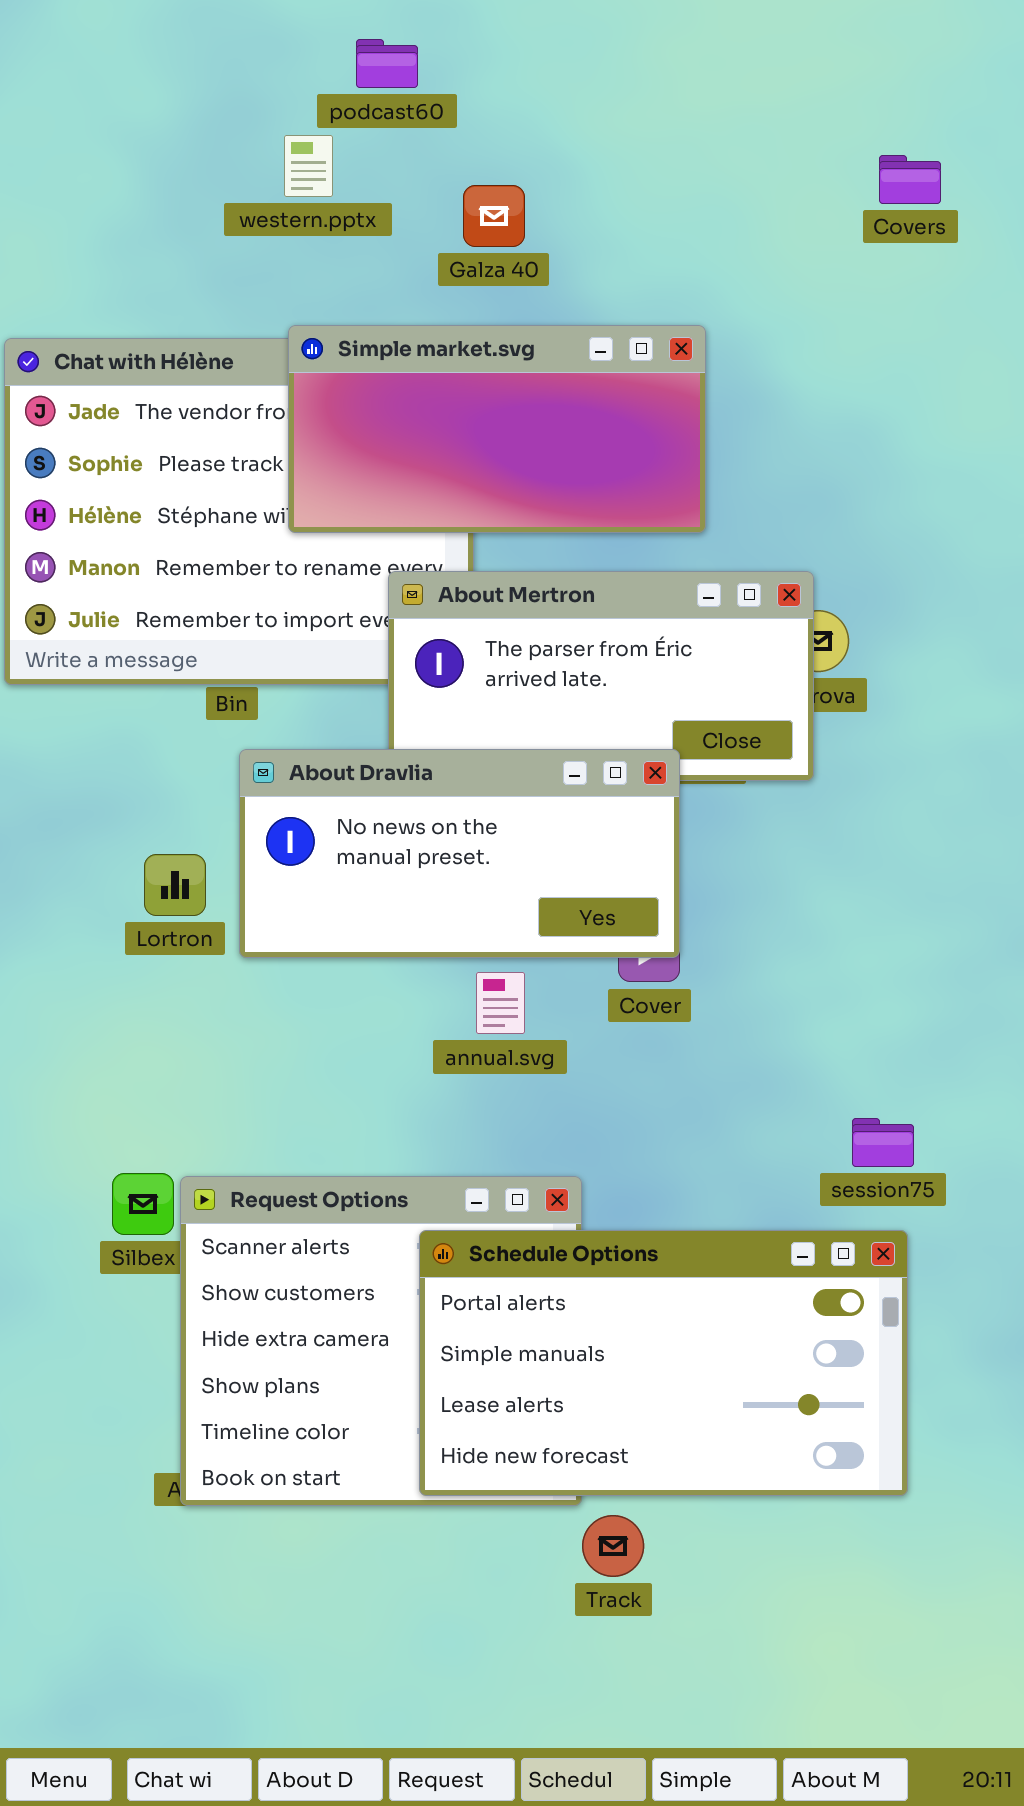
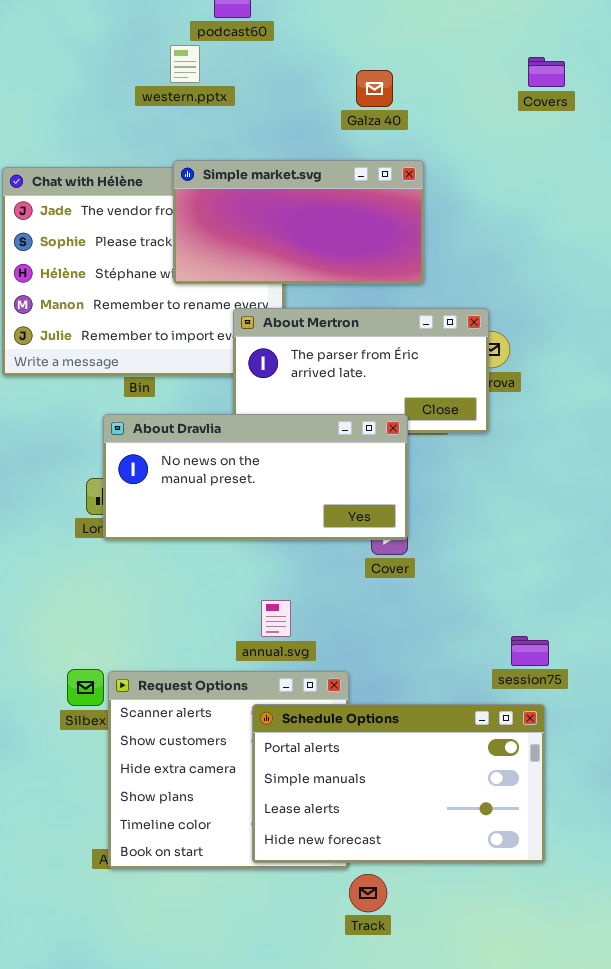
Galza 40: [463,185,525,247] -> [356,70,393,107], moved
About Dravlia: [239,749,680,958] -> [103,414,408,540], resized
annual.svg: [476,972,525,1034] -> [261,600,291,637], moved

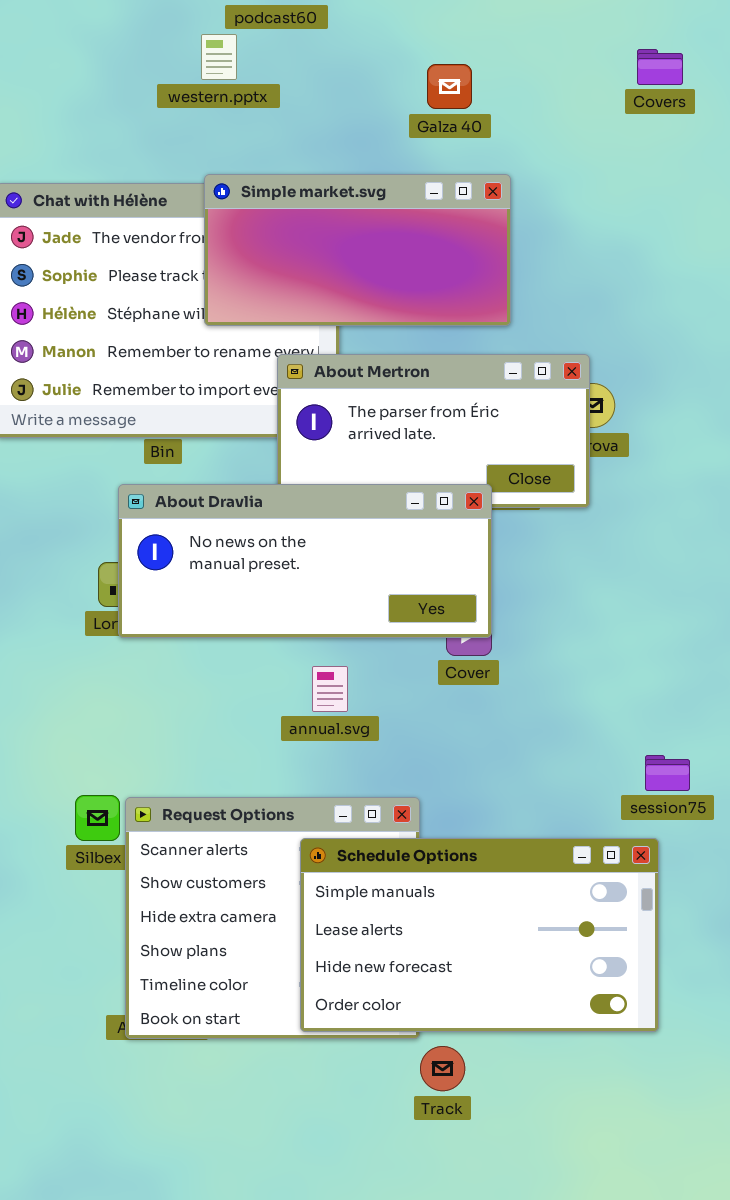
annual.svg: [261,600,291,637] -> [312,666,348,712], moved
session75: [511,636,549,666] -> [645,755,690,791], moved
Schedule Options: [252,704,545,863] -> [300,838,659,1032], scrolled down 1 row

